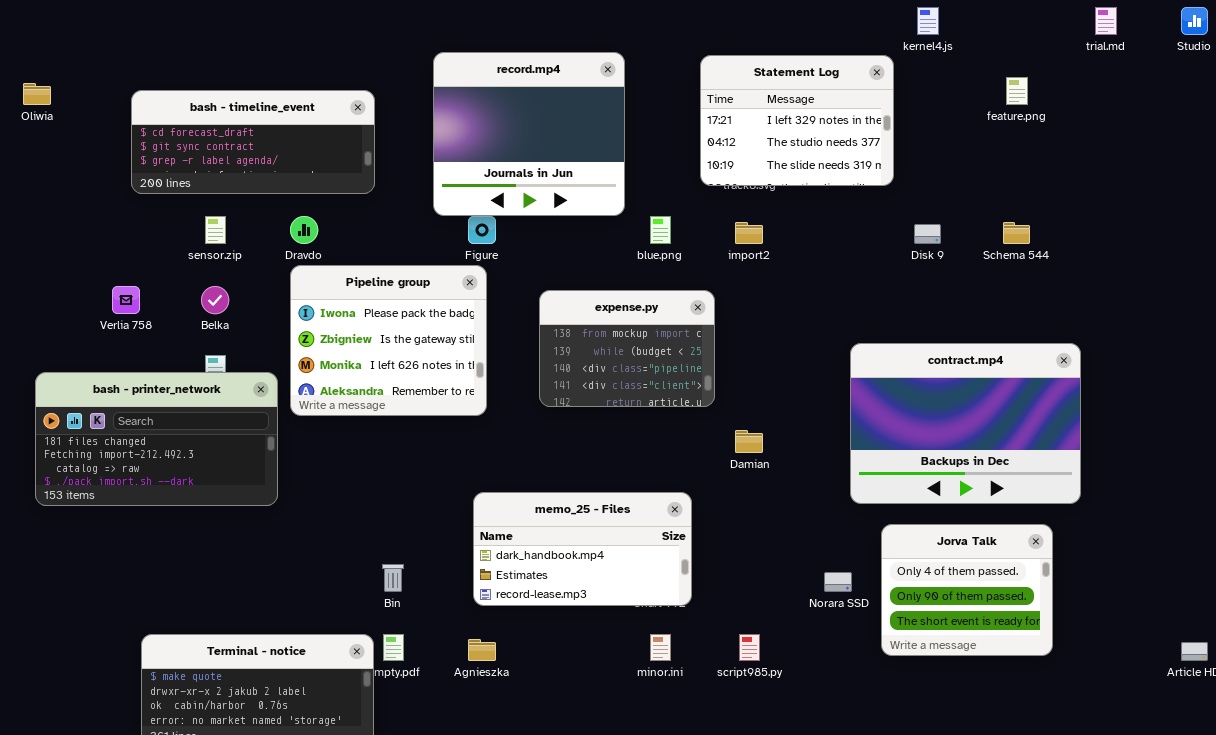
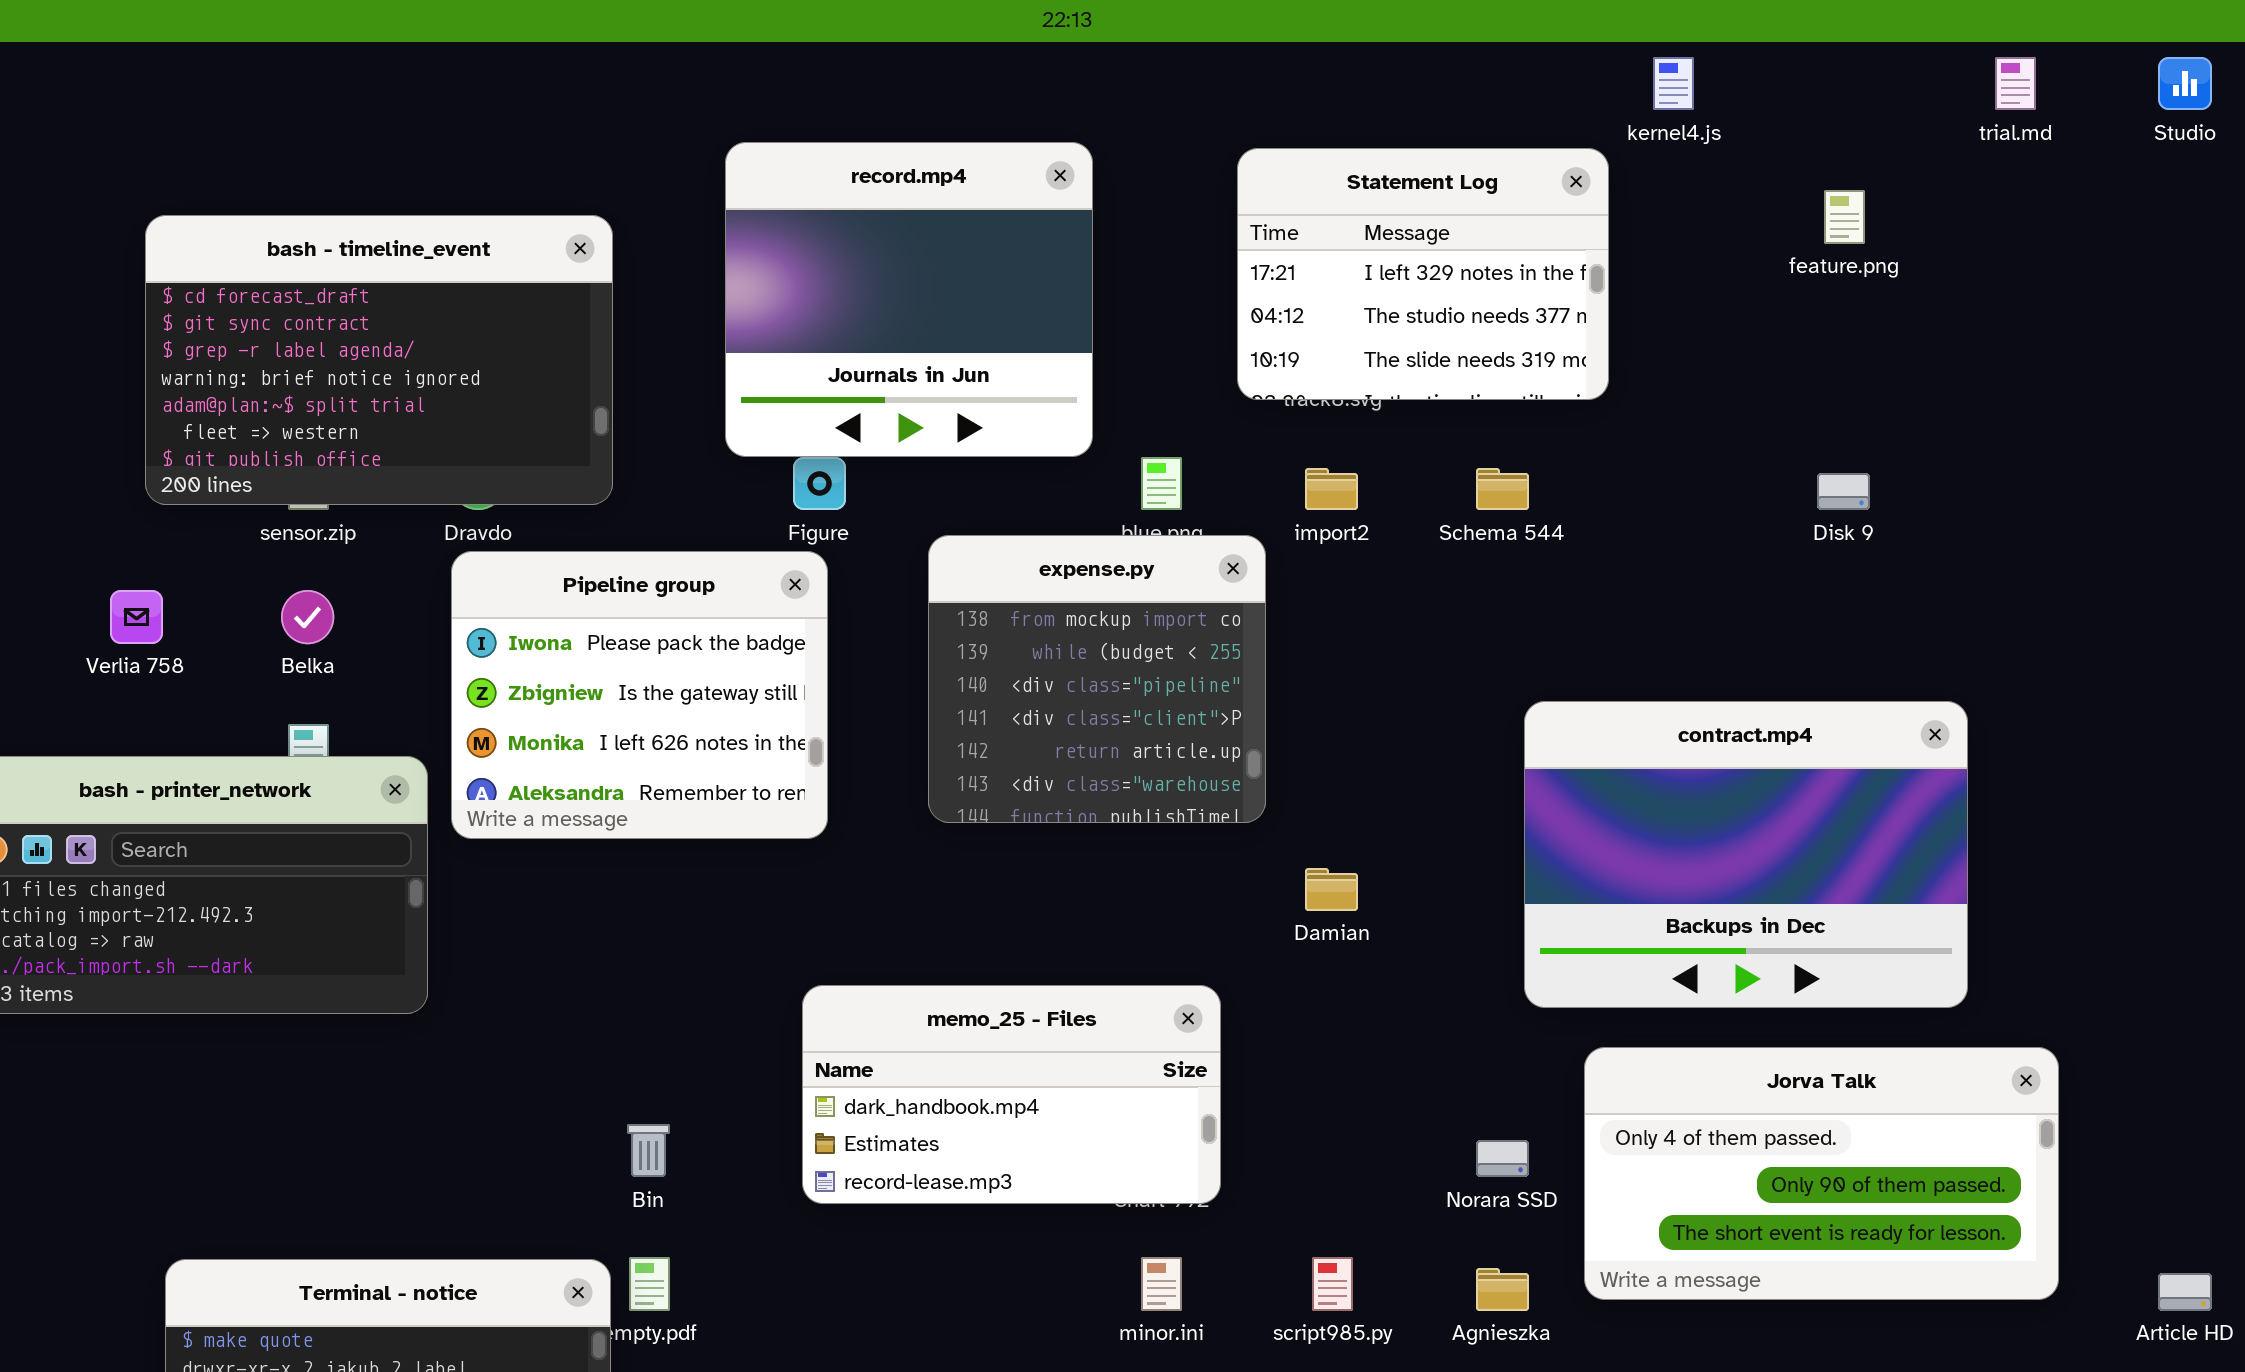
bash - timeline_event: [131,90,375,194] -> [145,215,613,505], resized
Schema 544: [1003,222,1030,244] -> [1476,468,1529,510], moved
Disk 9: [914,224,941,244] -> [1817,473,1870,510], moved
expense.py: [539,290,715,407] -> [928,535,1266,823], resized
Jorva Talk: [881,524,1053,656] -> [1584,1047,2059,1300], resized
Agnieszka: [468,639,496,661] -> [1476,1268,1529,1311], moved

